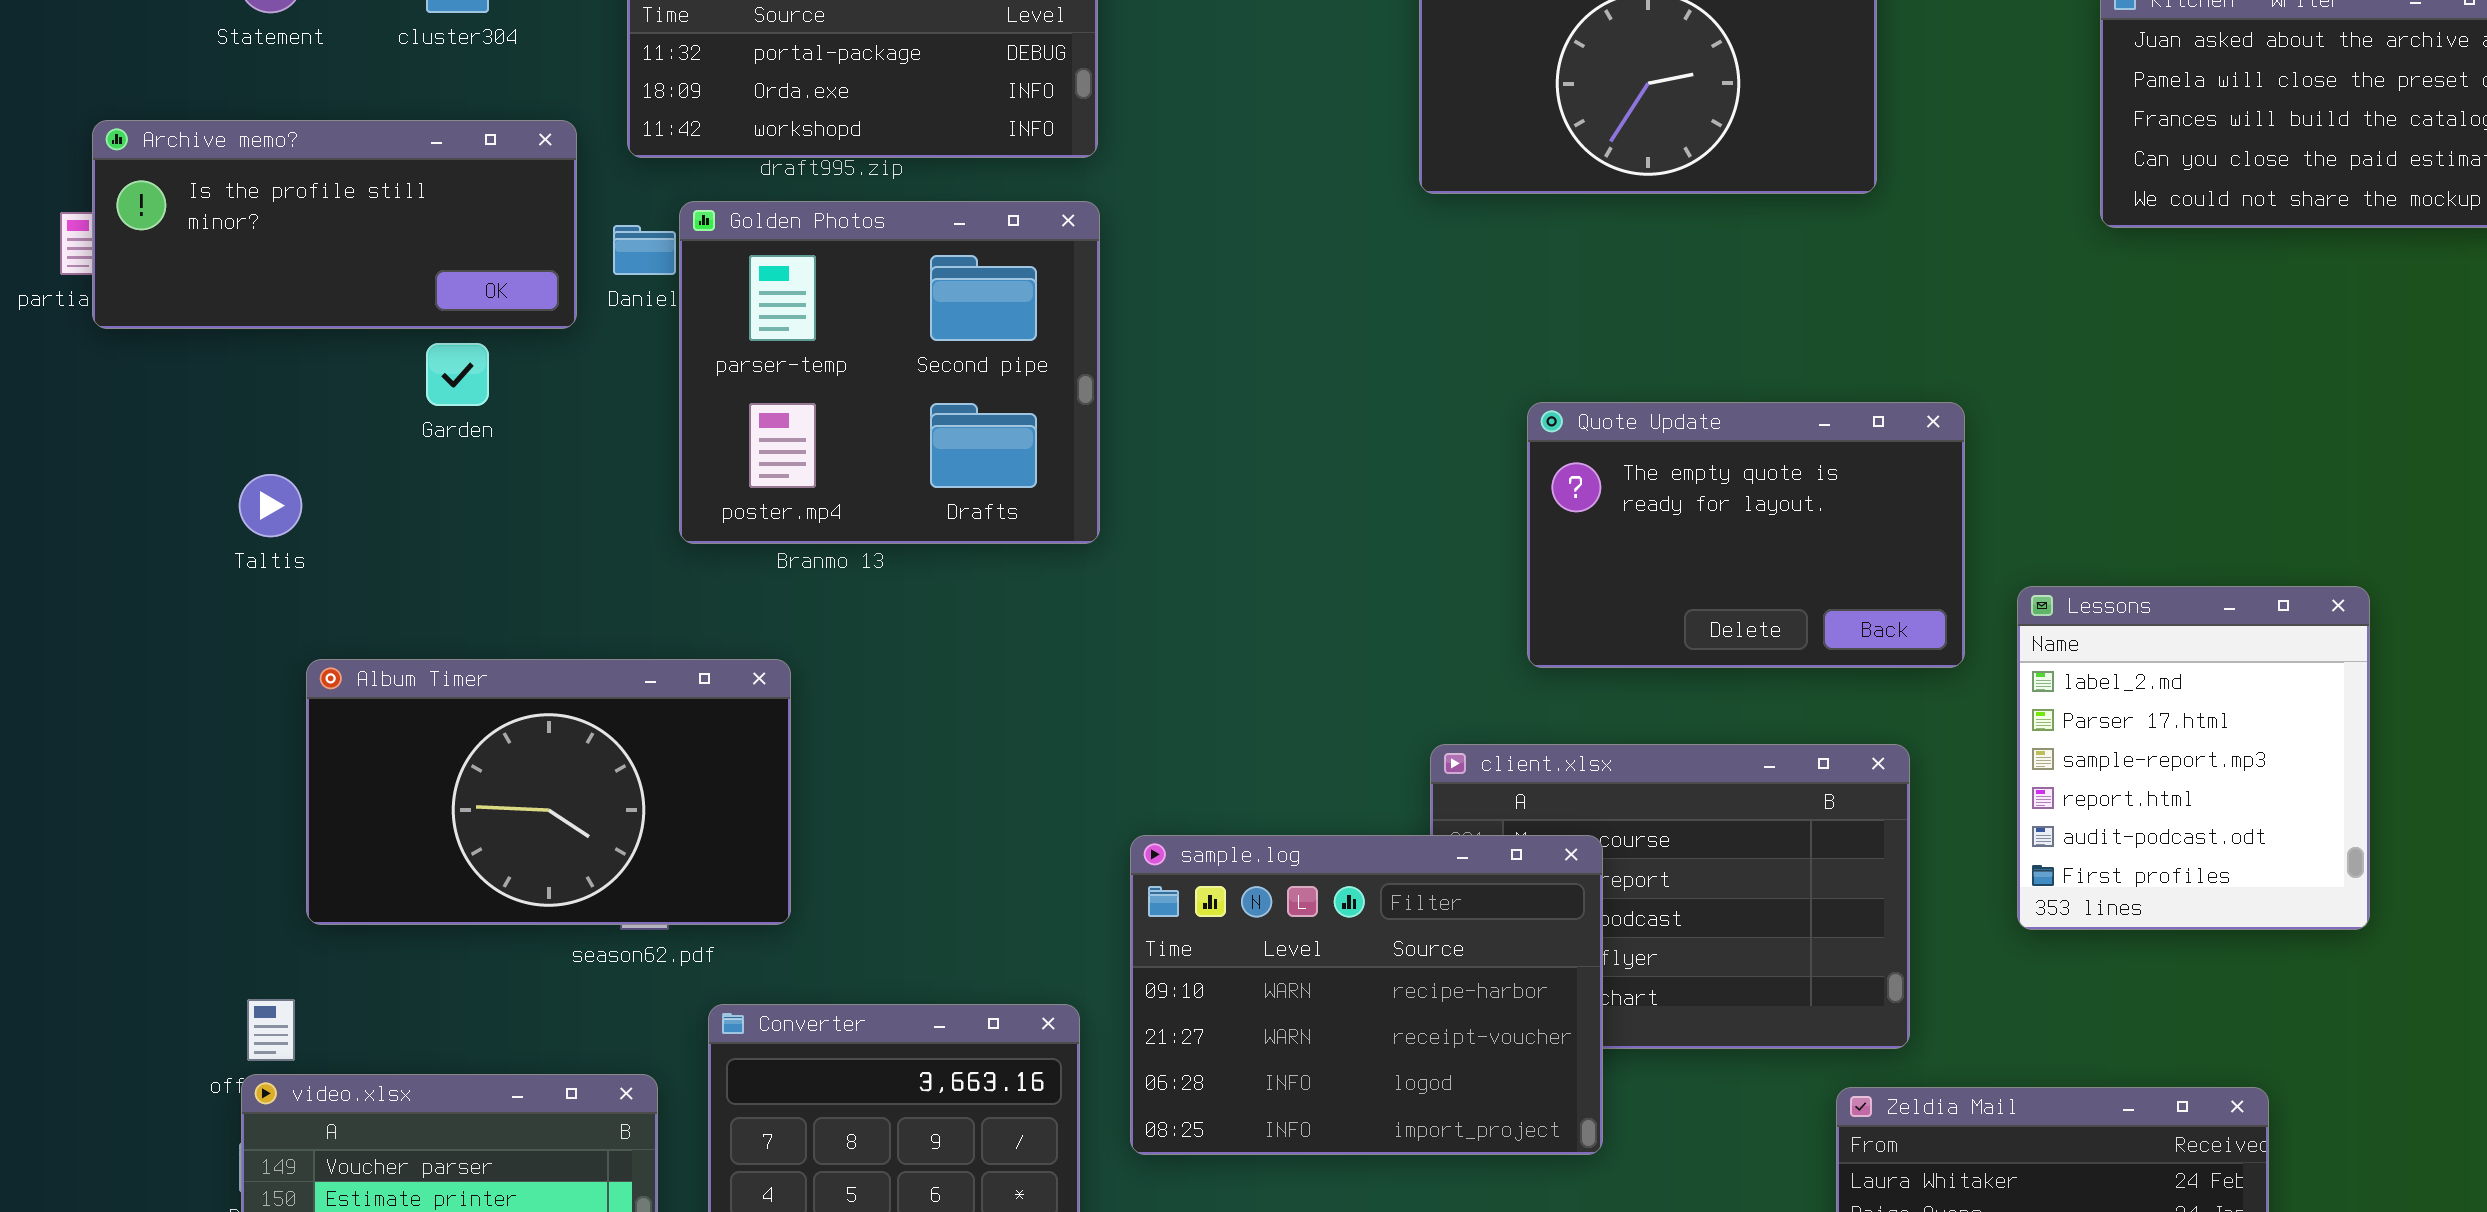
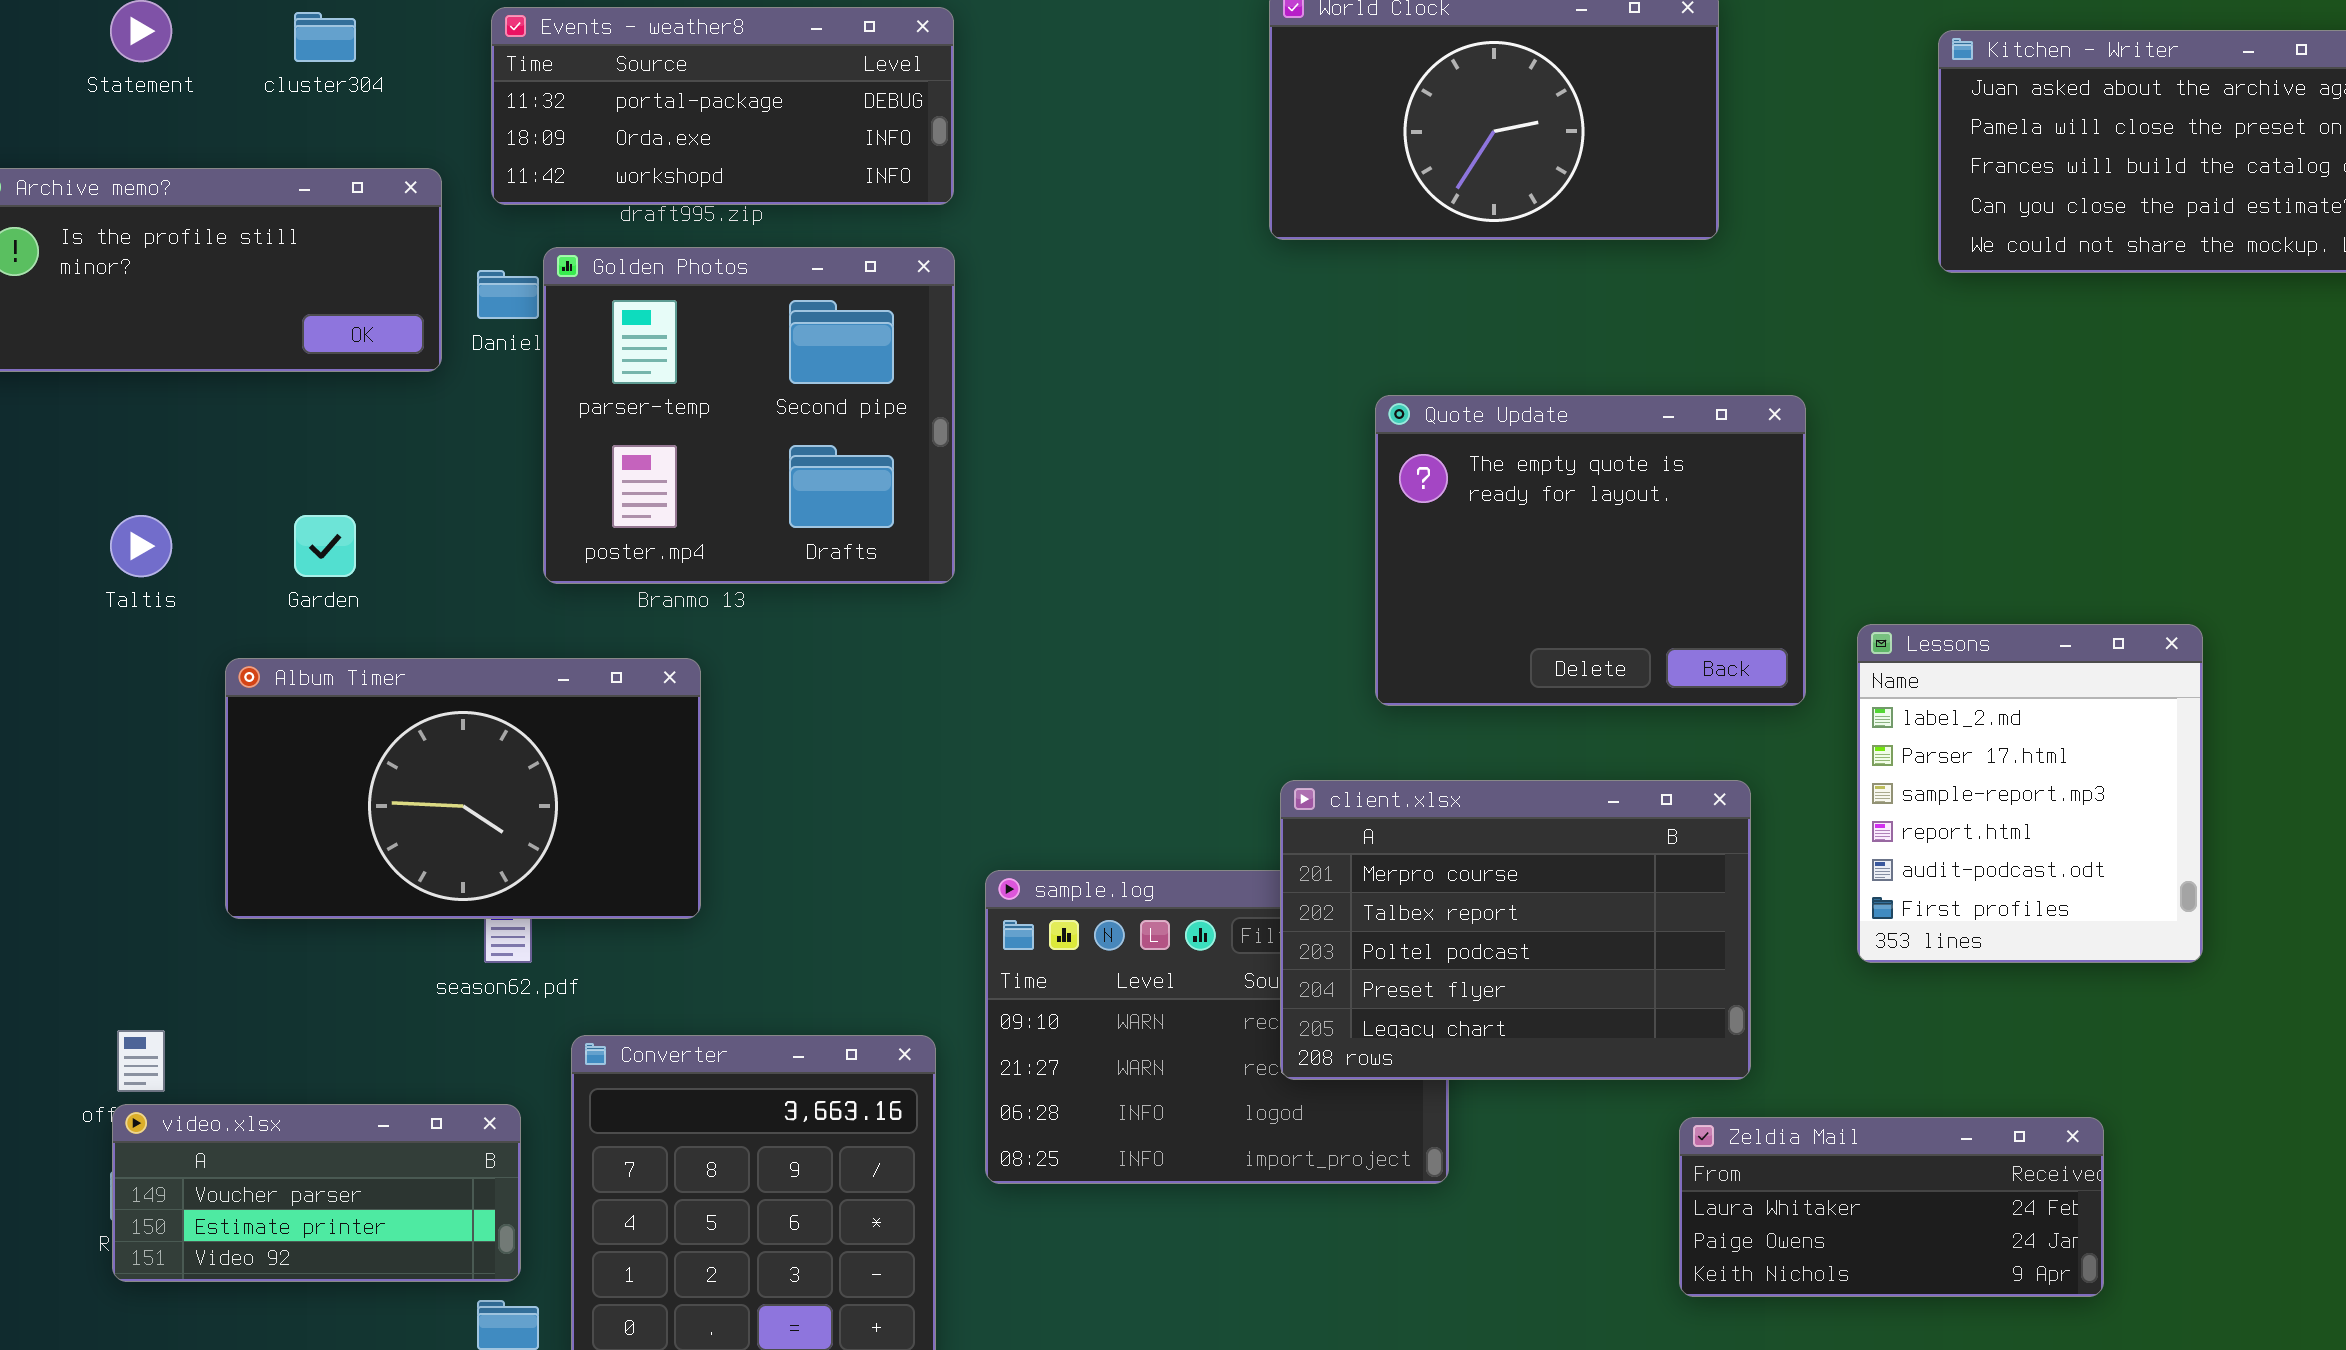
Garden: [426,343,489,406] -> [294,515,356,577], moved
Quote Update: [1527,402,1965,668] -> [1375,395,1806,706], resized
Album Timer: [306,659,791,925] -> [225,658,701,919], moved
client.xlsx: [1430,744,1910,1049] -> [1280,780,1751,1080], raised

